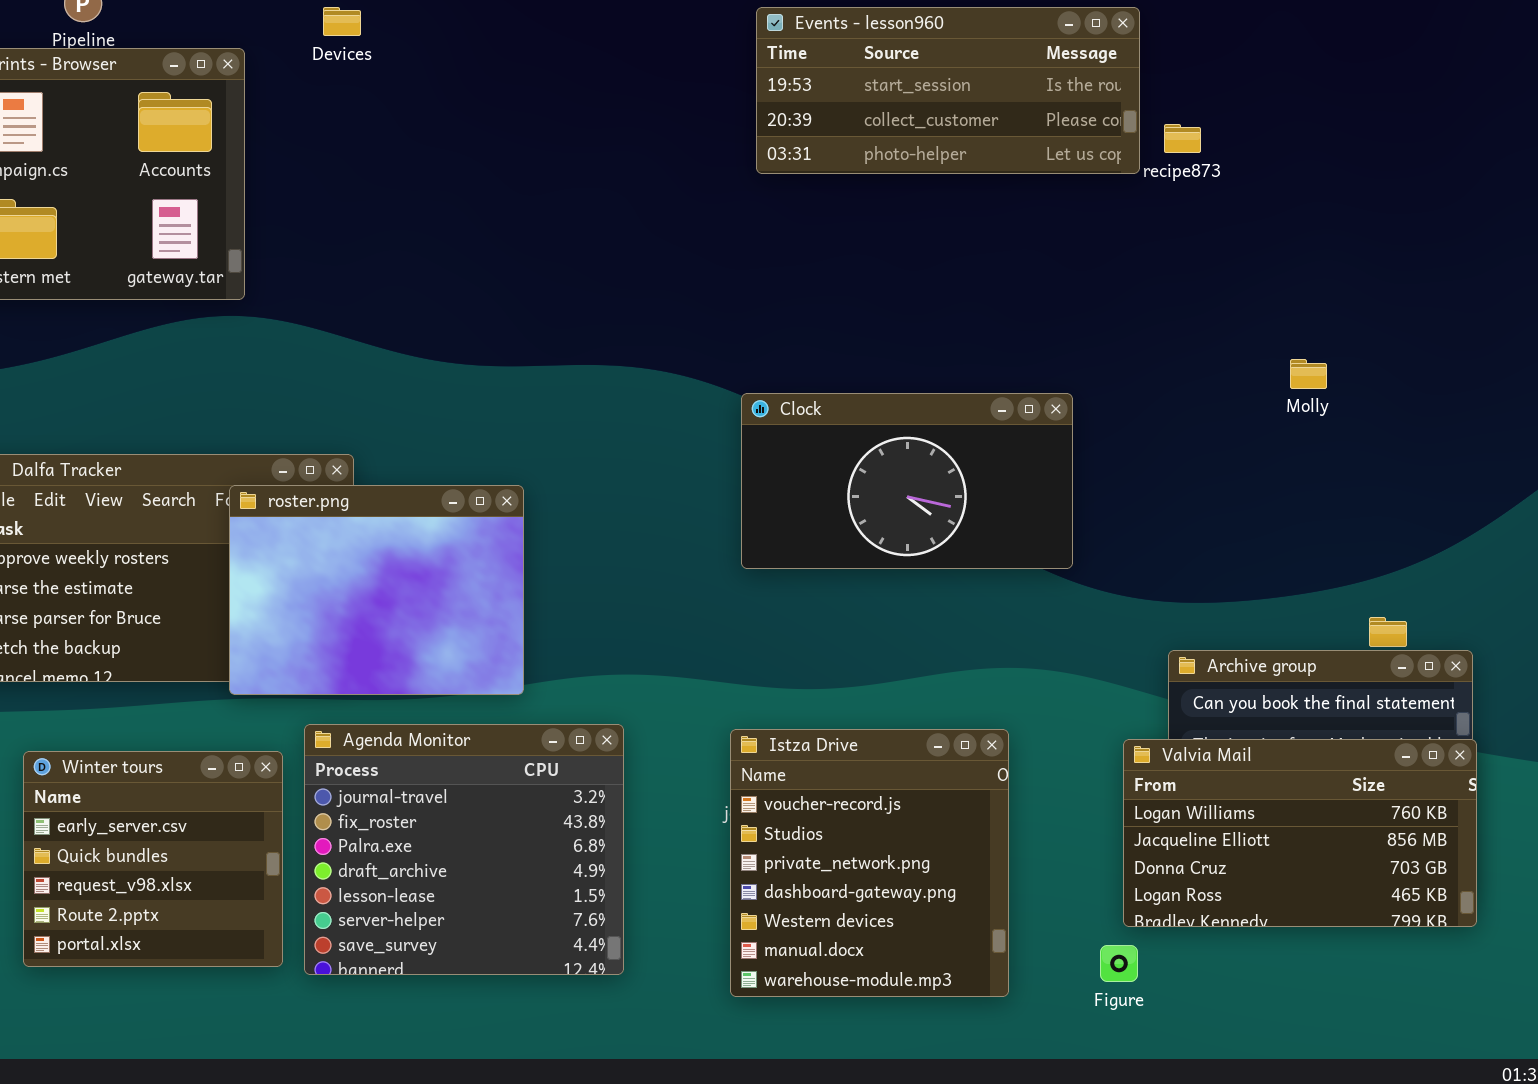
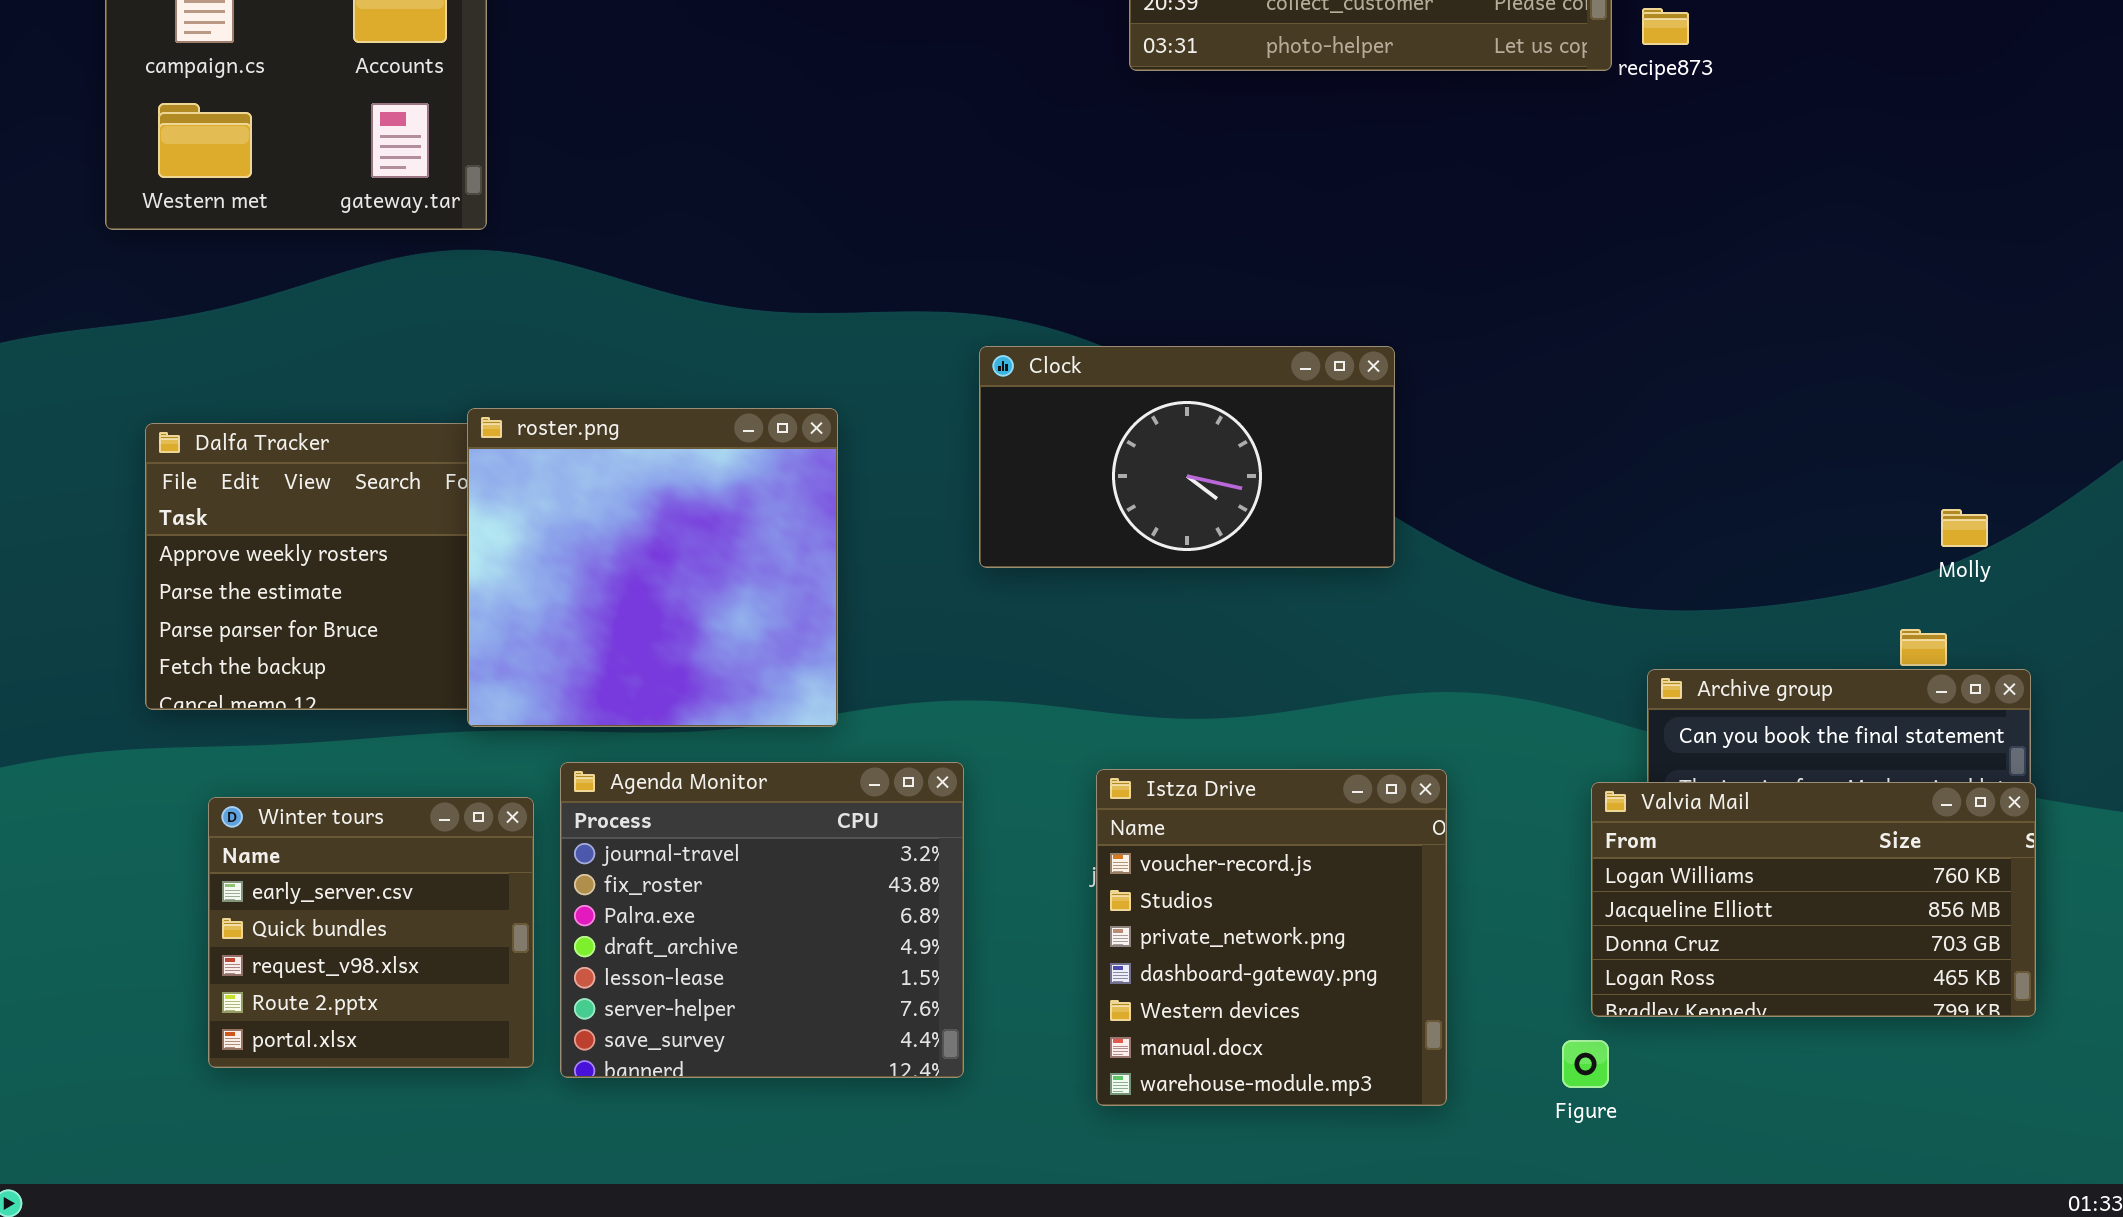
Molly: [1290,359,1327,389] -> [1941,509,1988,547], moved
Clock: [741,393,1073,569] -> [979,346,1395,568], moved
roster.png: [229,485,524,695] -> [467,408,838,727], resized

